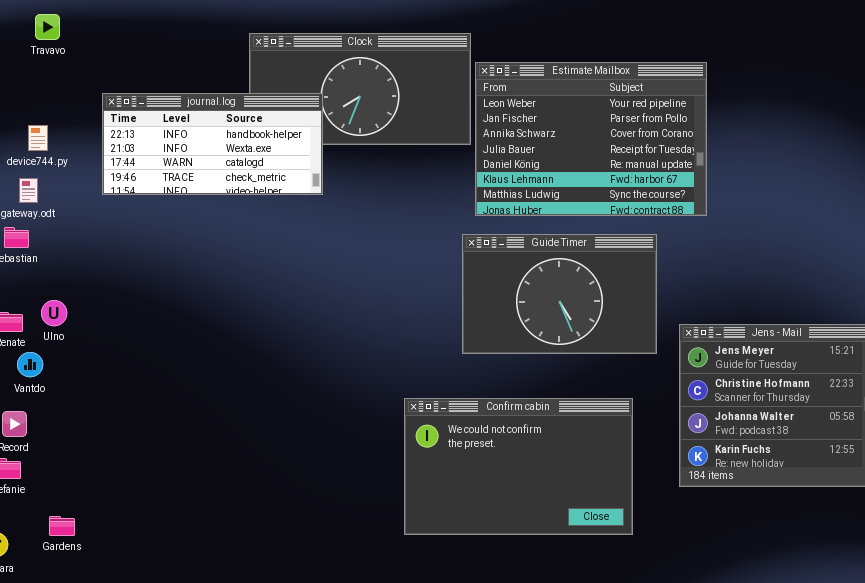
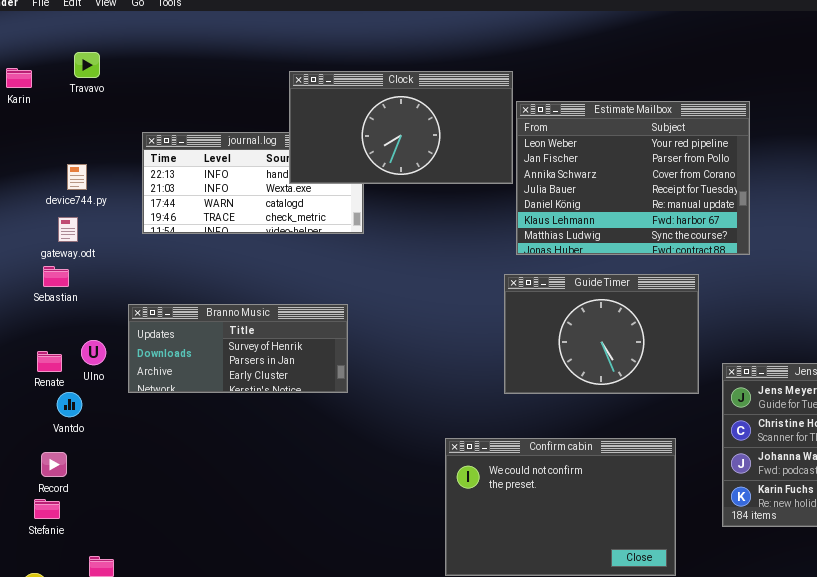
Clock: [249,33,471,145] -> [289,71,513,184], raised
Branno Music: none -> [128,304,348,393], opened

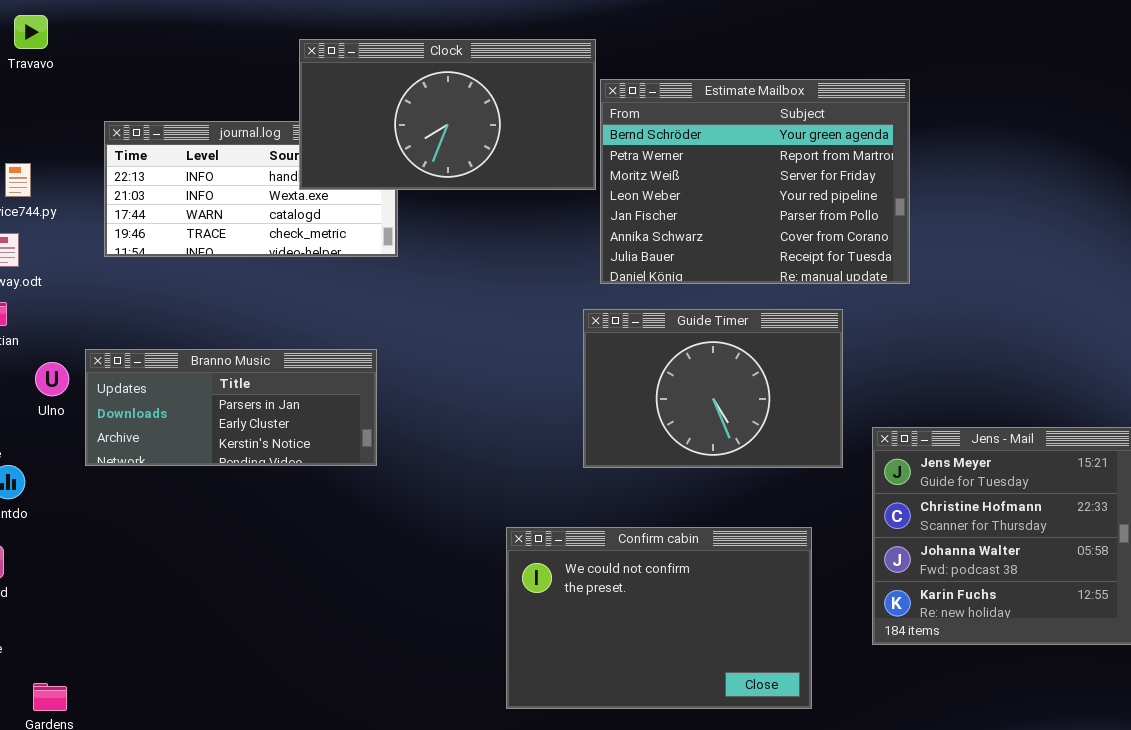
Estimate Mailbox: [516,101,750,255] -> [600,79,910,284], scrolled up 3 rows
Branno Music: [128,304,348,393] -> [85,349,377,466], scrolled down 1 row
Ulno: [81,340,106,365] -> [35,362,69,396], moved

